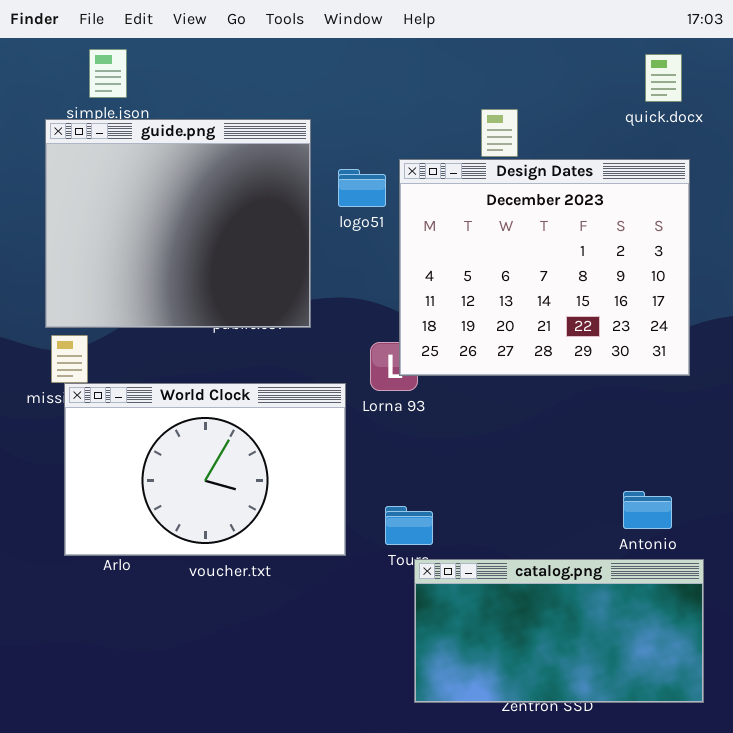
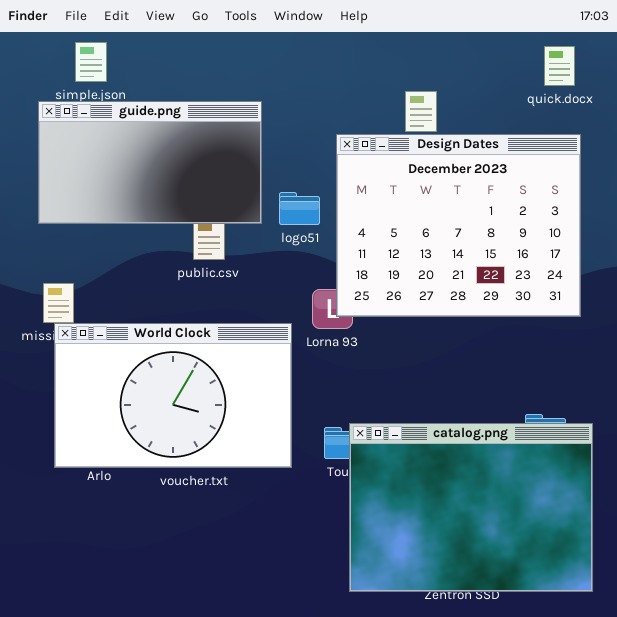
guide.png: [45,119,311,328] -> [38,101,262,224], resized
logo51: [338,169,386,207] -> [279,192,320,225], moved
catalog.png: [414,559,704,703] -> [349,423,593,592], resized

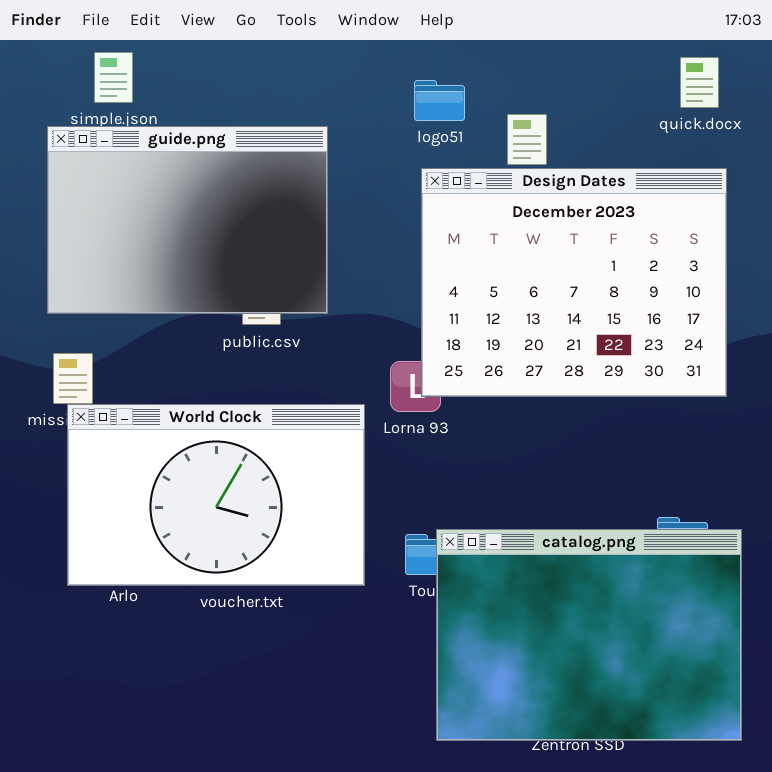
guide.png: [38,101,262,224] -> [47,126,328,314], resized
logo51: [279,192,320,225] -> [414,80,465,121], moved

